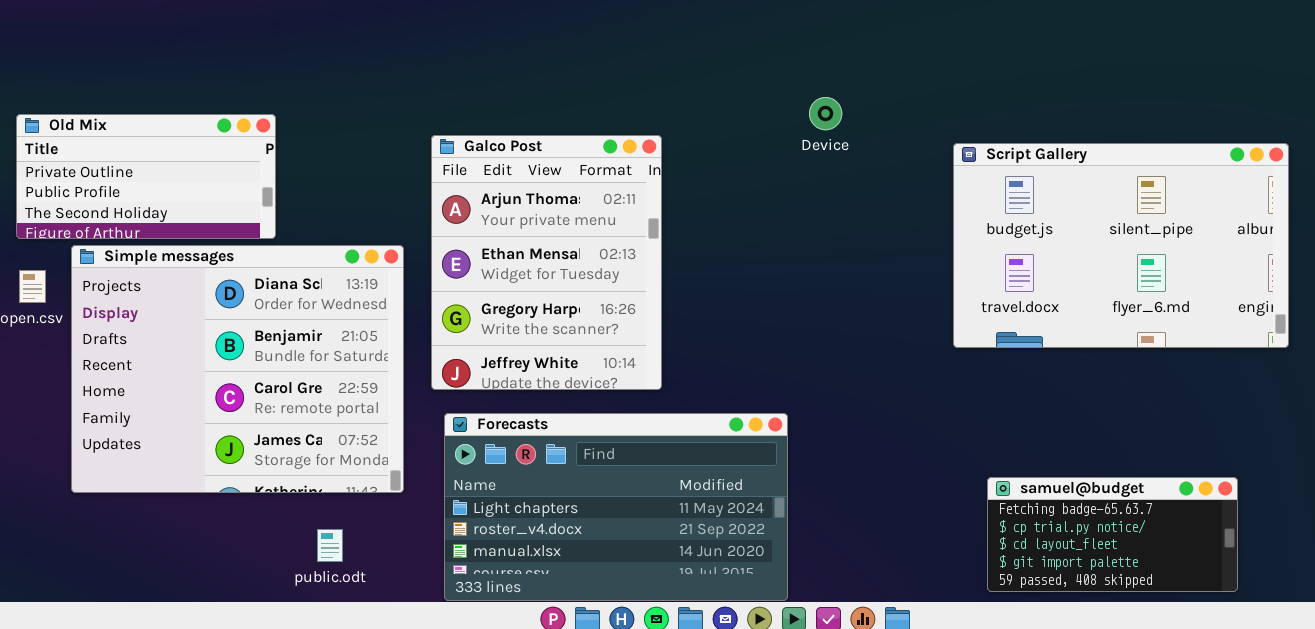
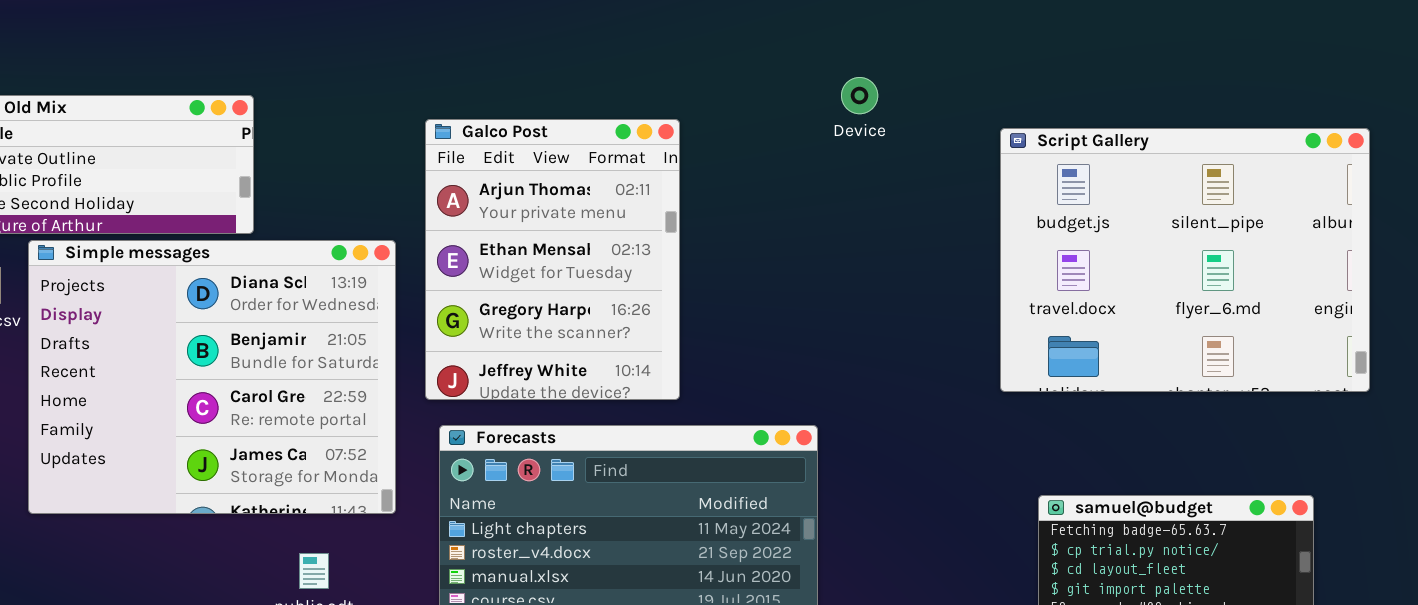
Script Gallery: [953,143,1289,348] -> [1000,128,1370,392], resized

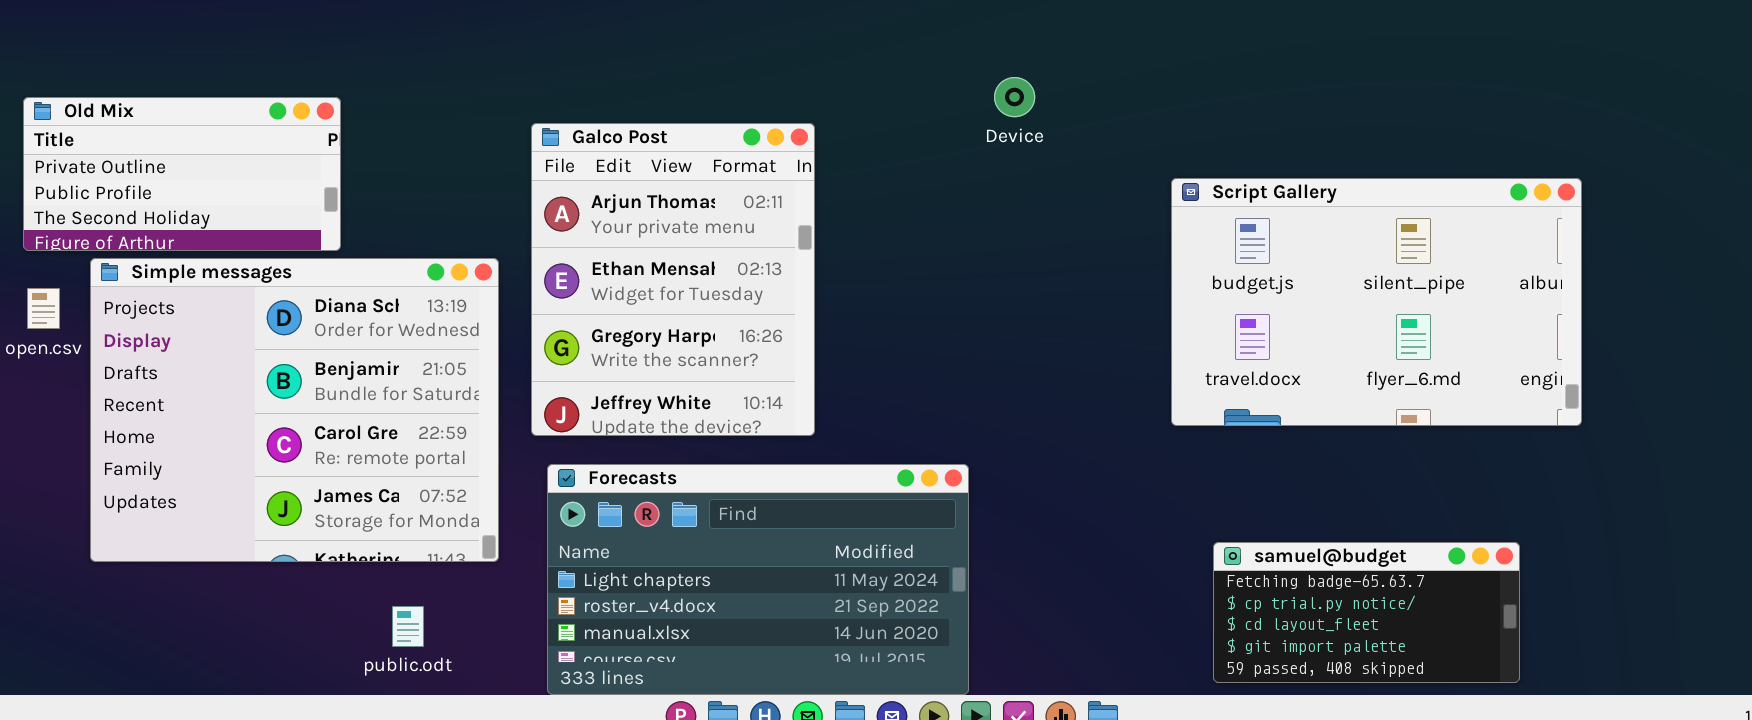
Script Gallery: [1000,128,1370,392] -> [1171,178,1582,426], resized

